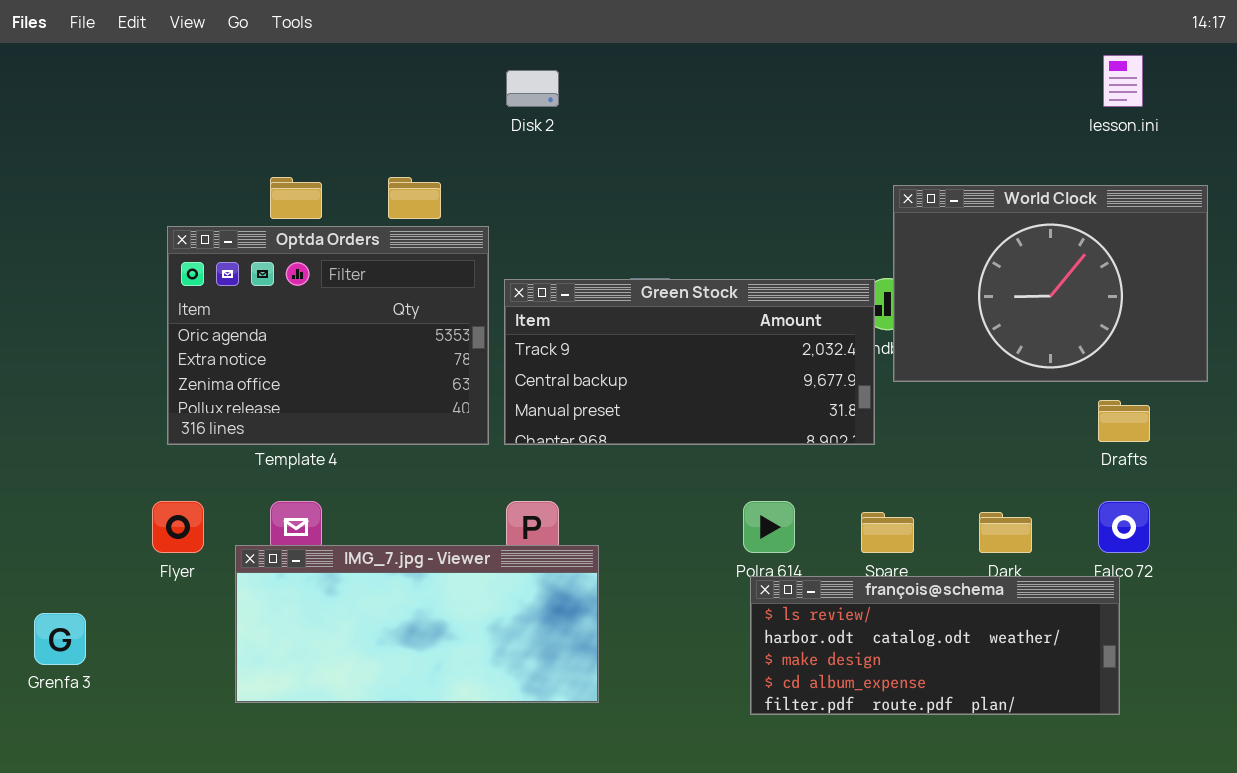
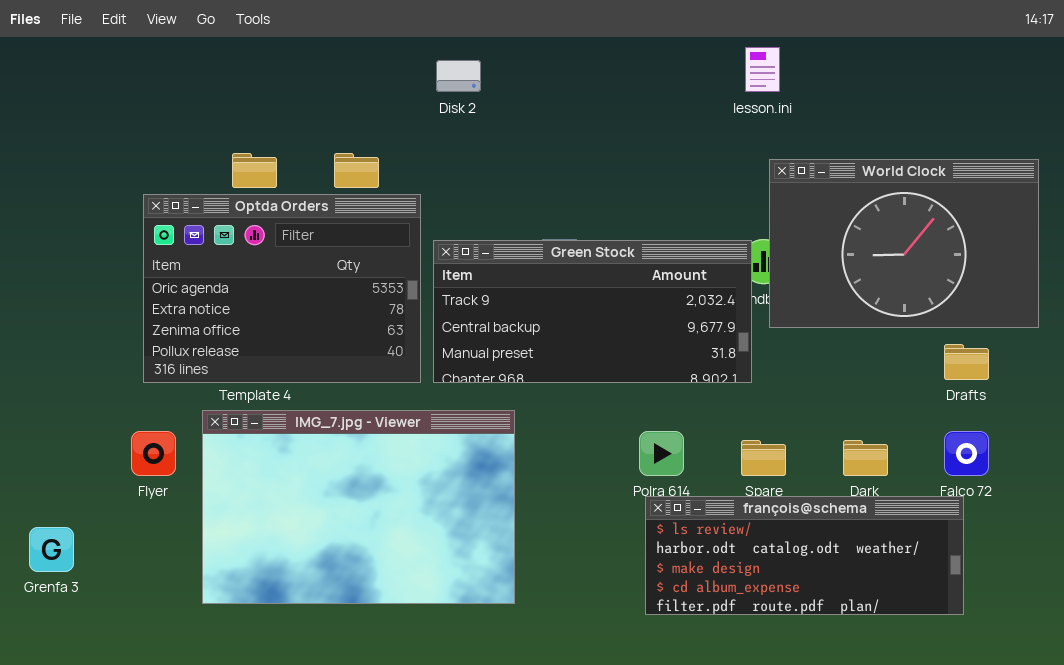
lesson.ini: [1103,55,1143,107] -> [745,47,780,92], moved
IMG_7.jpg - Viewer: [235,545,599,703] -> [202,410,515,604], resized

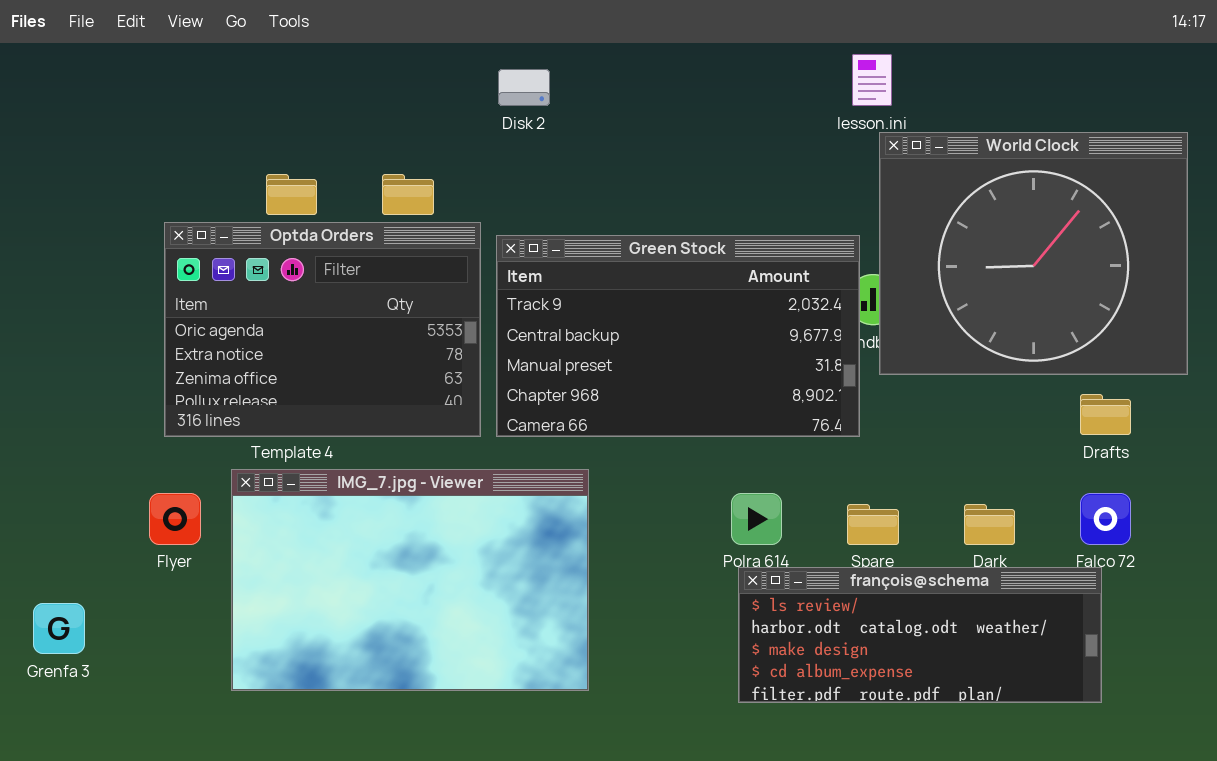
World Clock: [769,159,1039,328] -> [879,132,1188,375], resized
Green Stock: [433,240,752,383] -> [496,235,860,437], resized

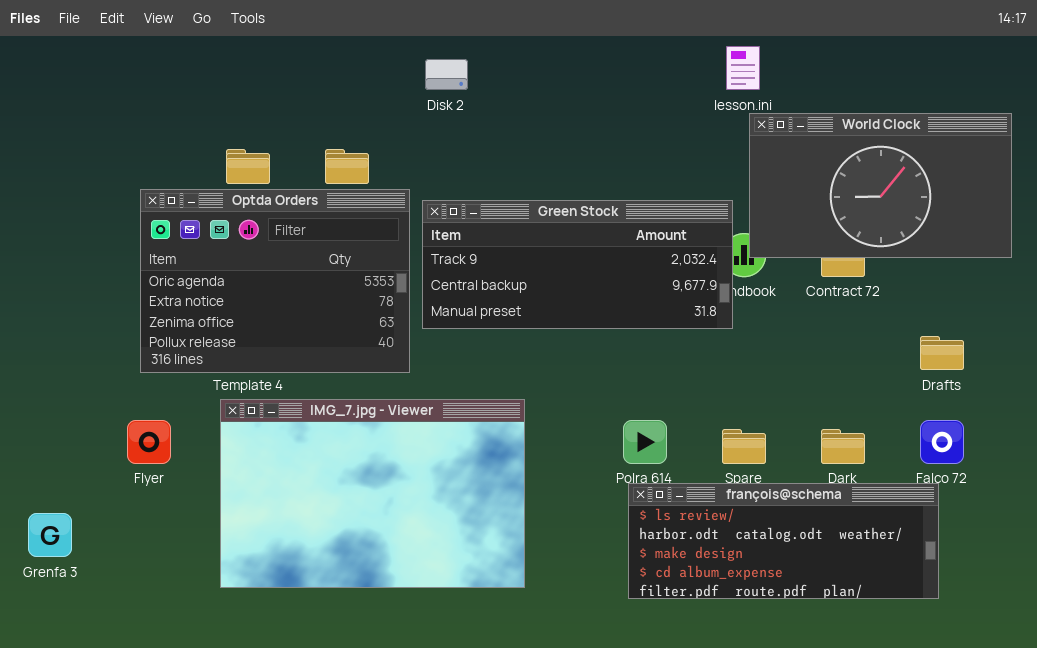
World Clock: [879,132,1188,375] -> [749,113,1012,258], resized
Green Stock: [496,235,860,437] -> [422,200,733,329], resized
IMG_7.jpg - Viewer: [231,469,589,691] -> [220,399,525,588], moved

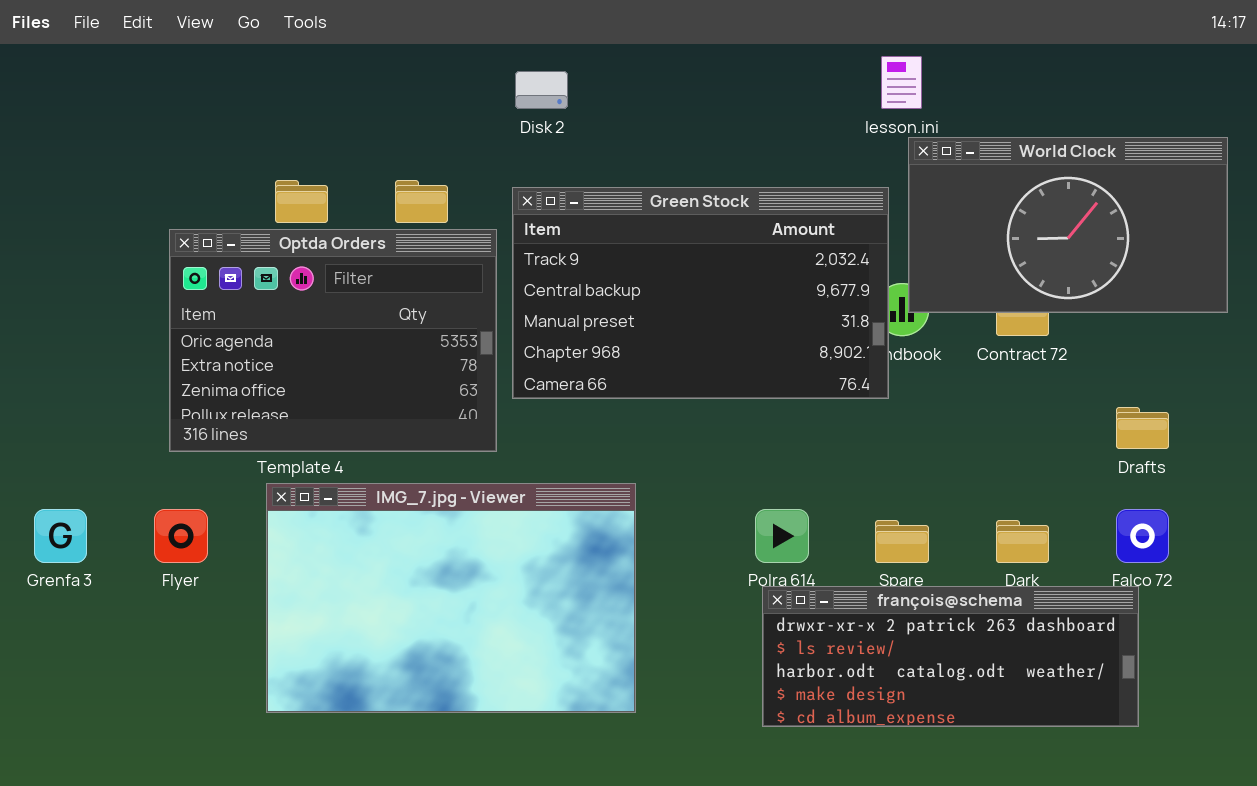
Green Stock: [422,200,733,329] -> [512,187,889,399], resized
françois@schema: [628,483,939,599] -> [762,586,1139,727], scrolled up 1 row
Grenfa 3: [28,513,72,557] -> [34,509,87,563], moved

